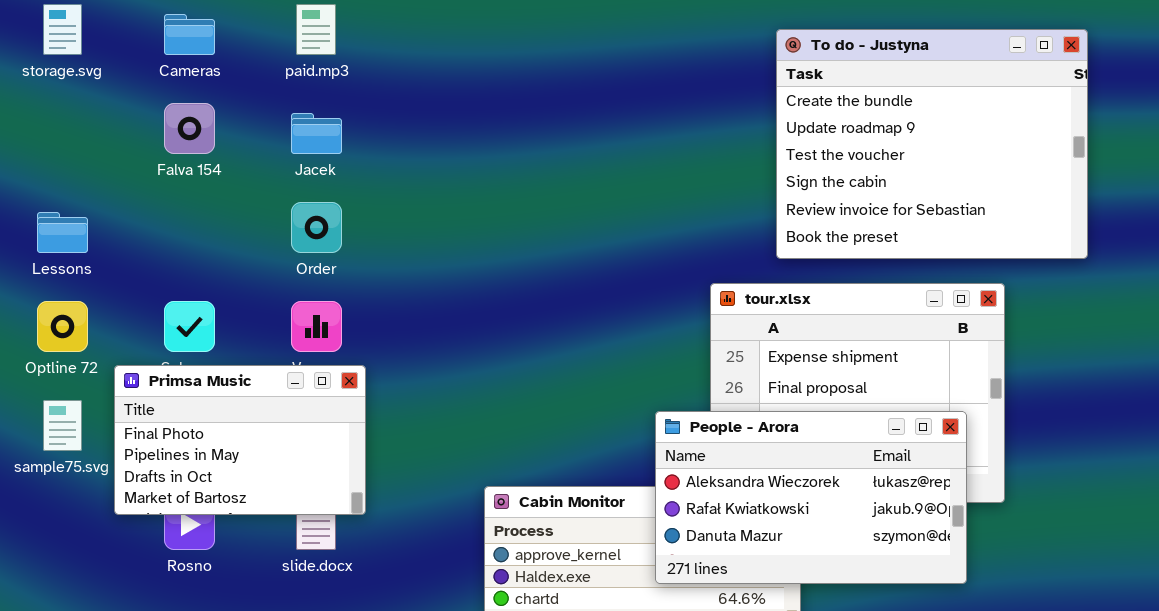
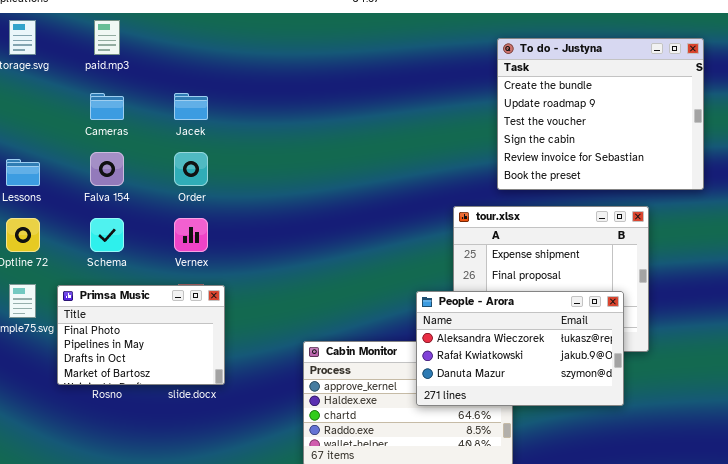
paid.mp3: [296,4,336,55] -> [94,20,120,55], moved
Cameras: [164,14,215,55] -> [90,93,124,120], moved
Falva 154: [164,103,215,154] -> [90,152,124,186], moved
Primsa Music: [114,365,366,515] -> [57,285,225,385], moved

